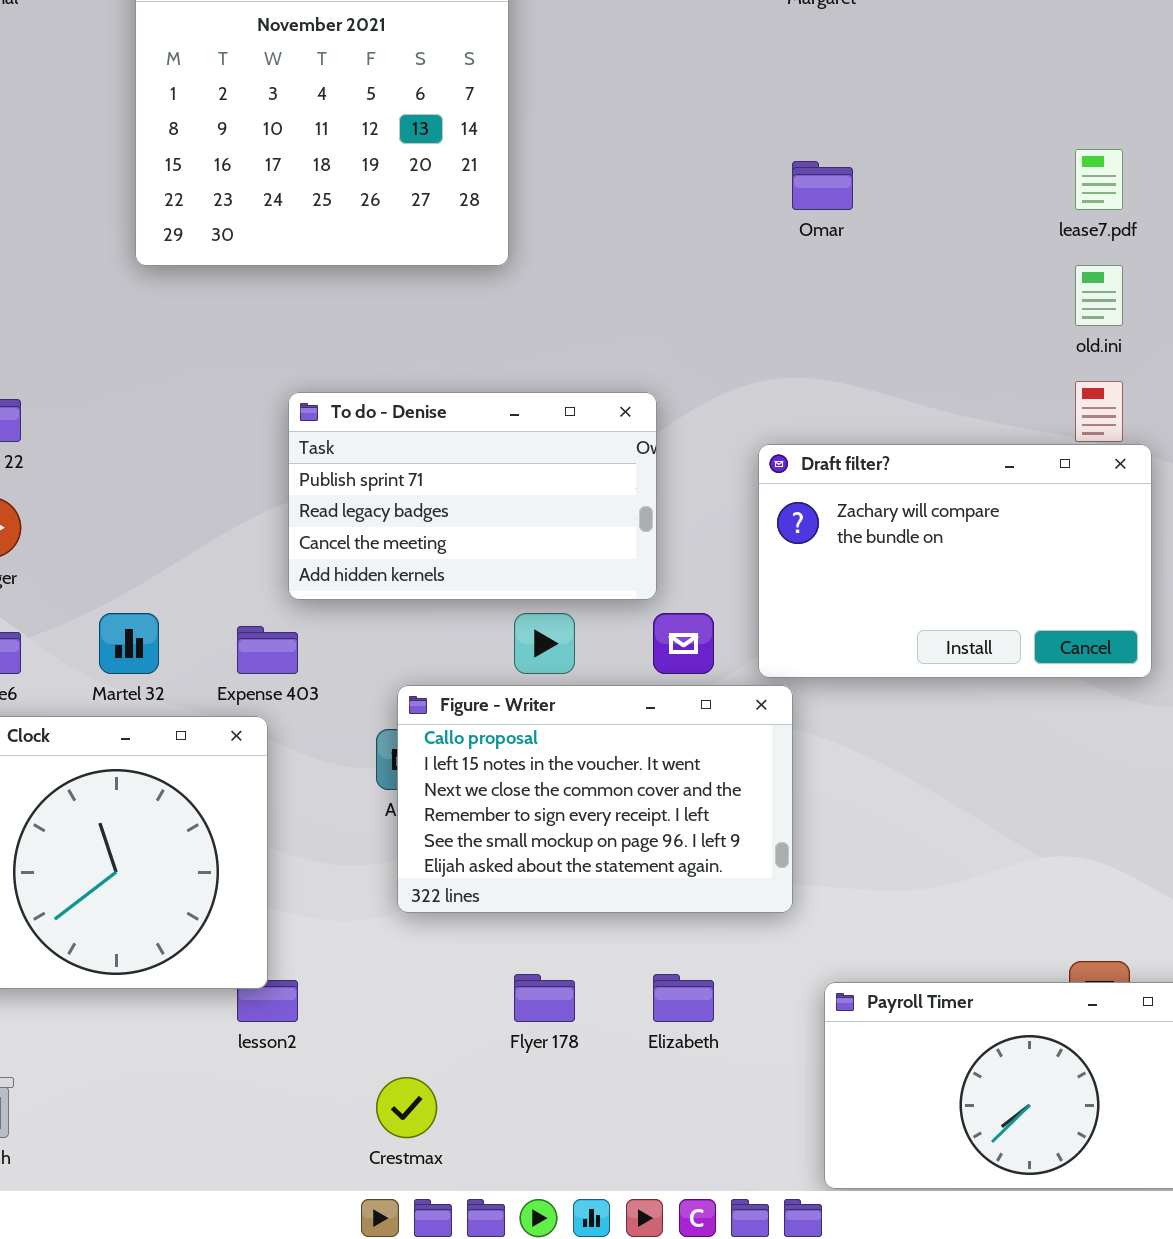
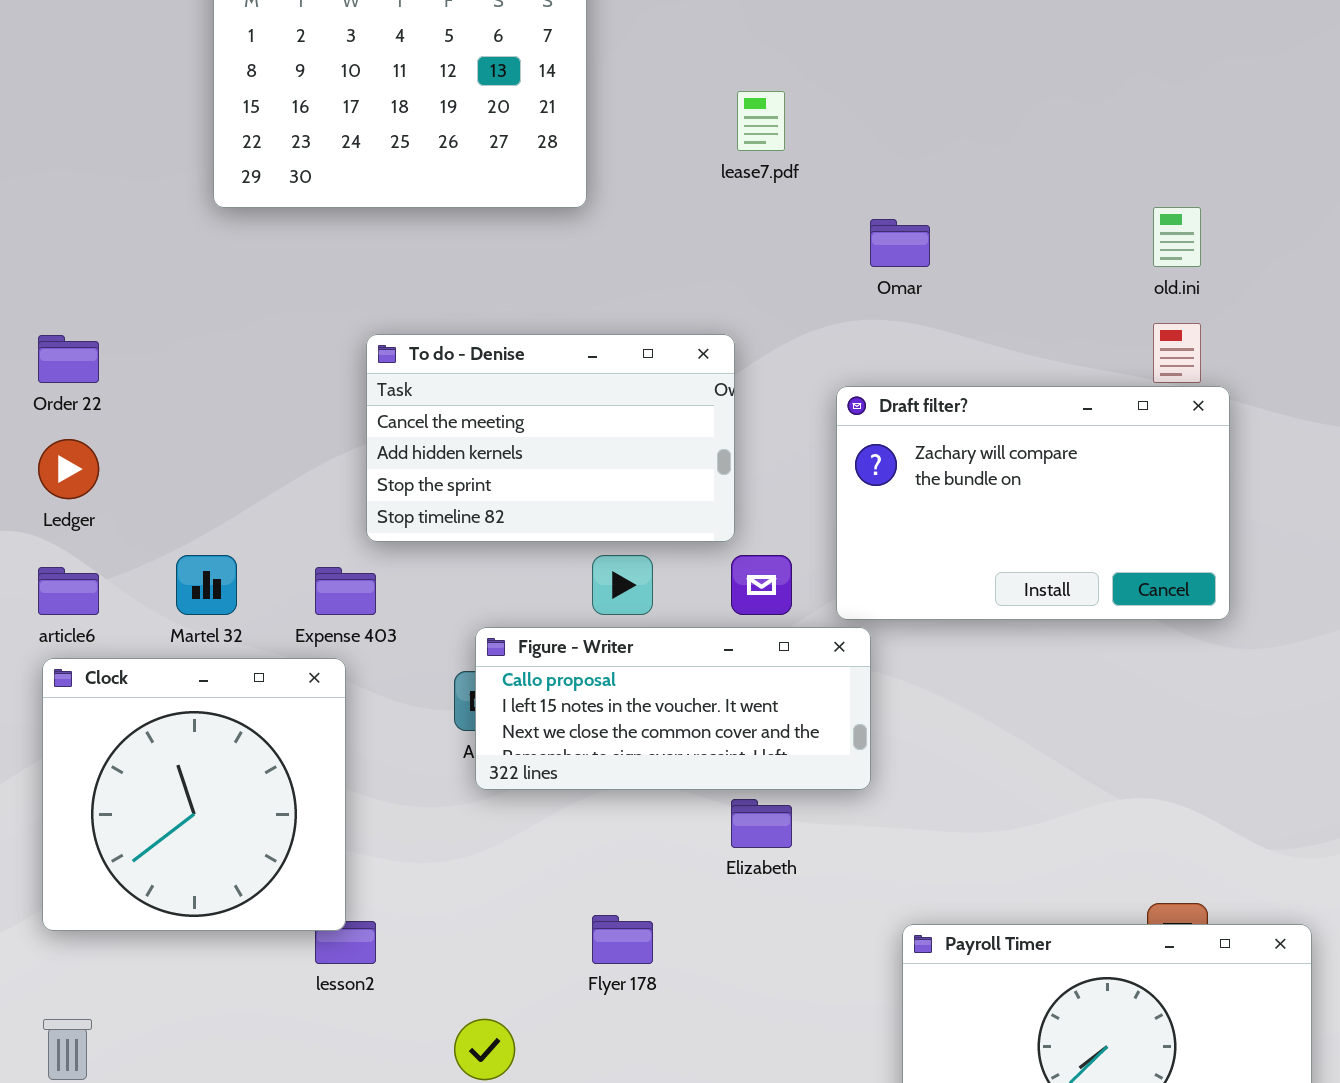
lease7.pdf: [1075,149,1123,210] -> [737,91,785,151], moved
Omar: [792,161,853,210] -> [870,219,930,267], moved
To do - Denise: [288,392,657,600] -> [366,334,735,542], scrolled down 2 rows
Figure - Writer: [397,685,793,913] -> [475,627,871,790], resized
Elizabeth: [653,974,714,1022] -> [731,799,792,848], moved

